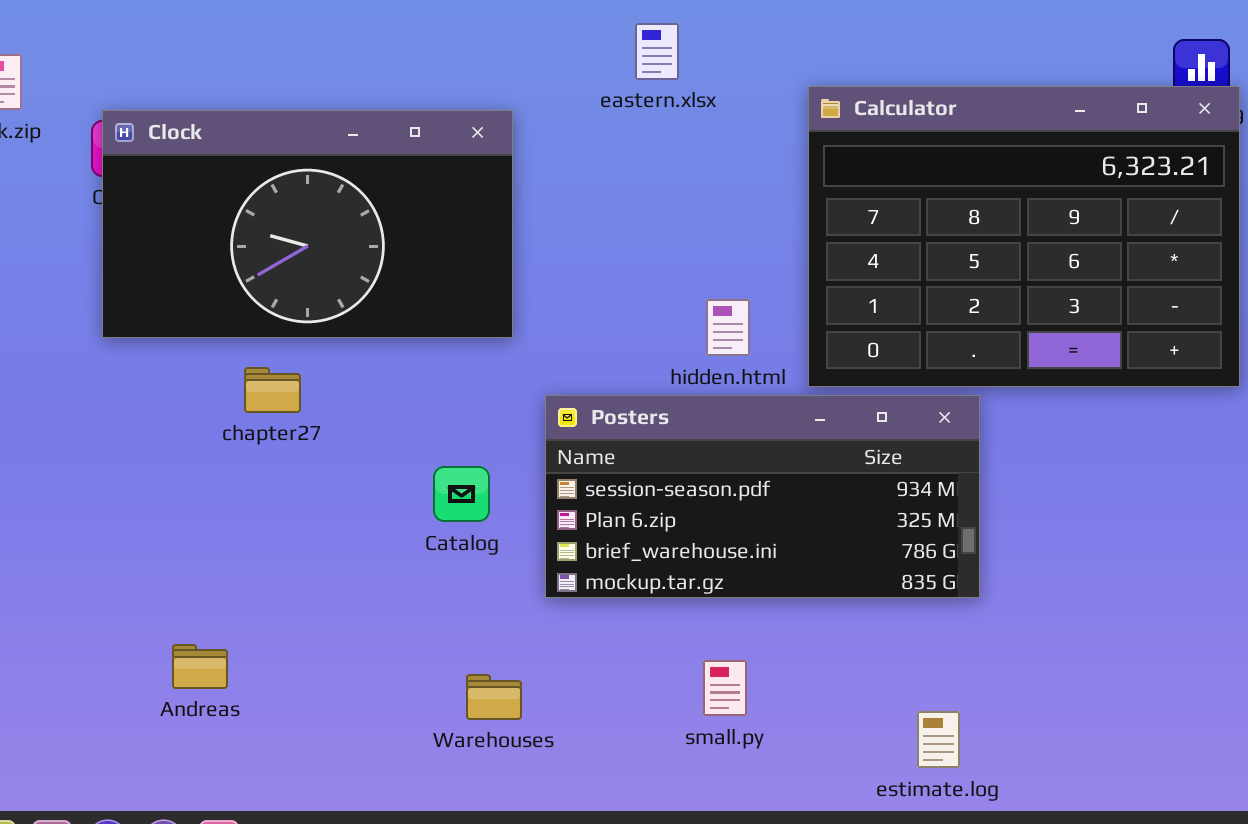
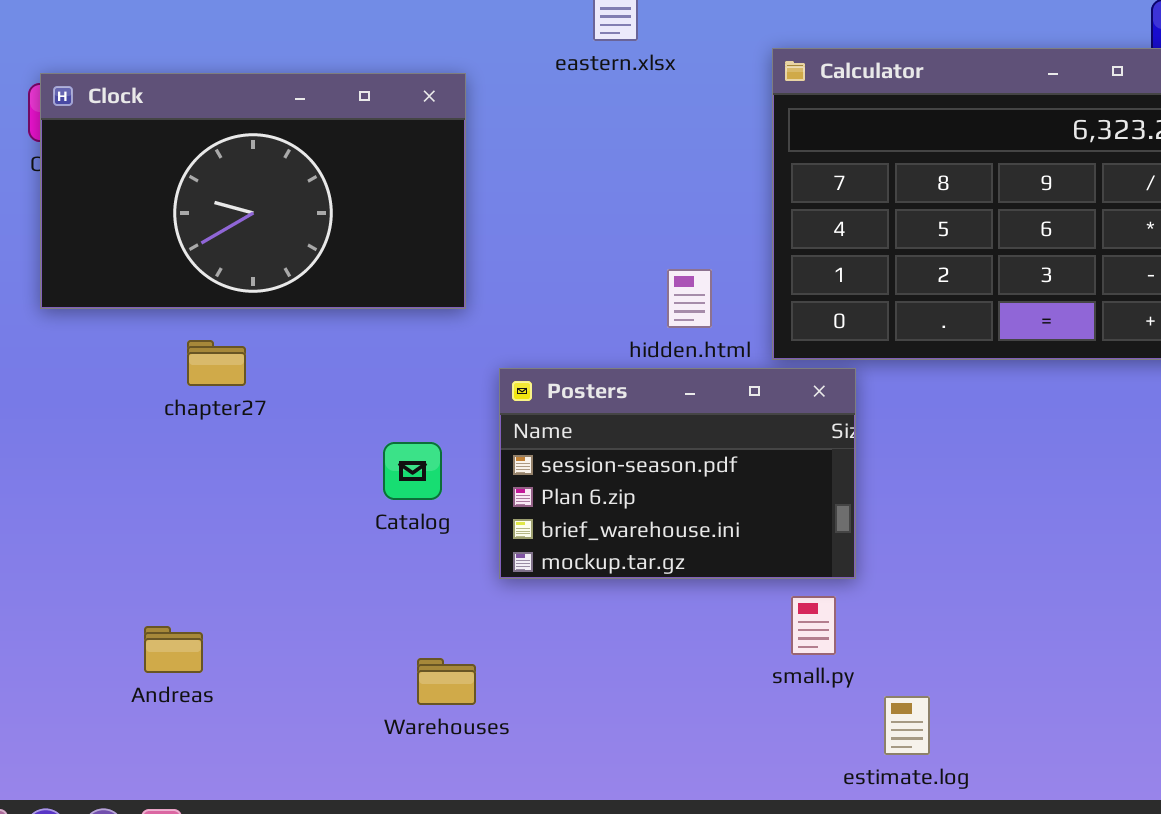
Posters: [545,395,980,598] -> [499,368,856,579], resized
Andreas: [172,644,228,689] -> [144,626,203,673], moved
small.py: [703,660,747,716] -> [791,596,836,655], moved

